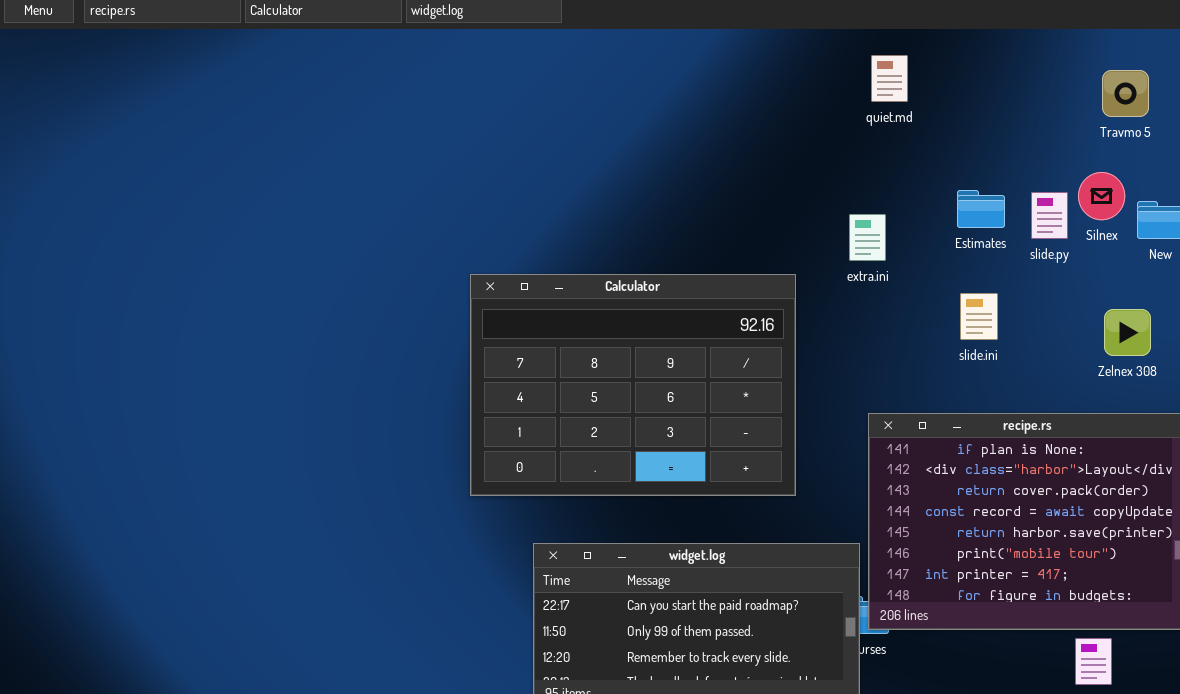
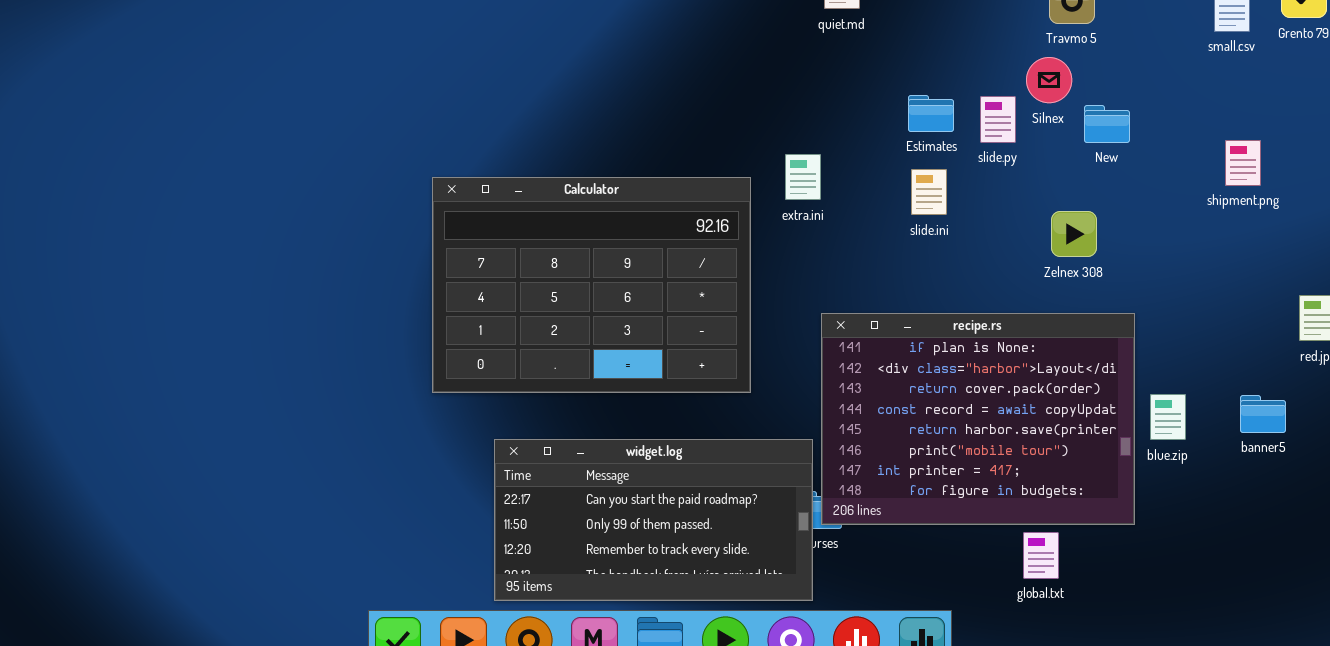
Silnex: [1078,172,1125,220] -> [1026,57,1072,103], moved
extra.ini: [849,214,886,261] -> [785,154,821,200], moved
slide.ini: [960,293,998,340] -> [911,169,947,215], moved

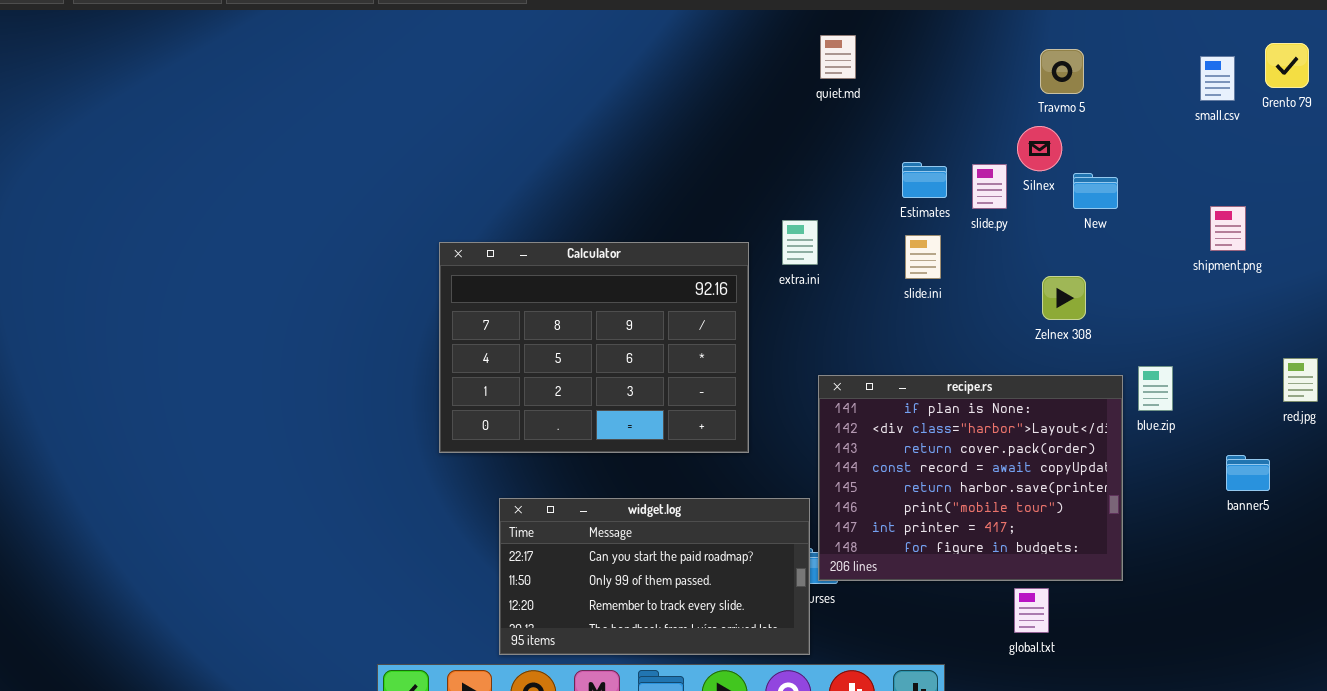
blue.zip: [1150,394,1186,440] -> [1138,366,1173,411], moved

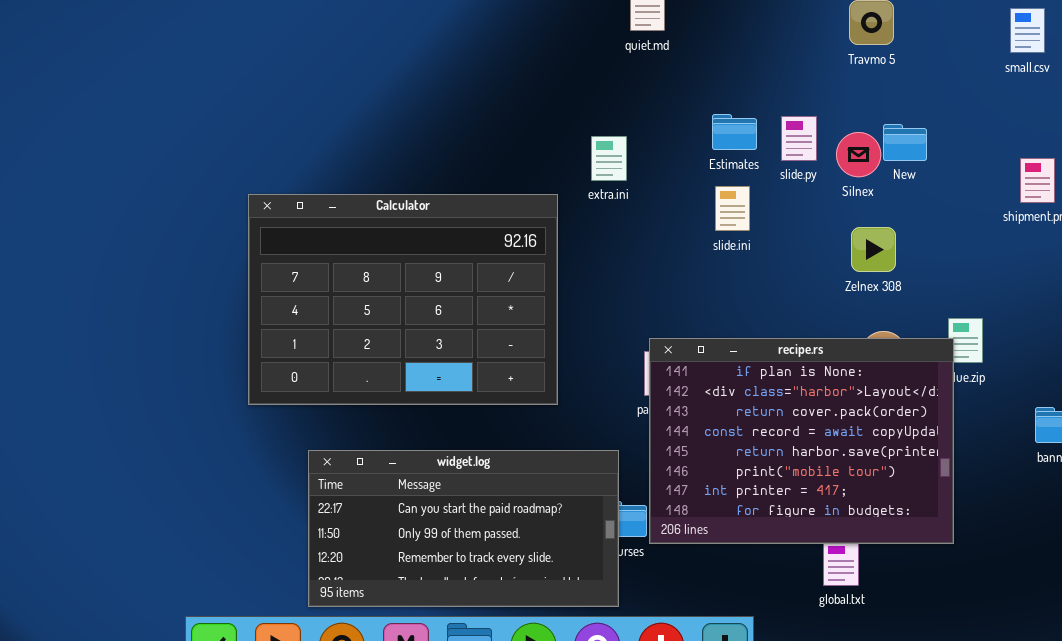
Silnex: [1017,126,1062,171] -> [836,132,881,177], moved
extra.ini: [782,220,818,265] -> [591,136,627,181], moved
recipe.rs: [818,375,1123,581] -> [649,338,954,544], moved

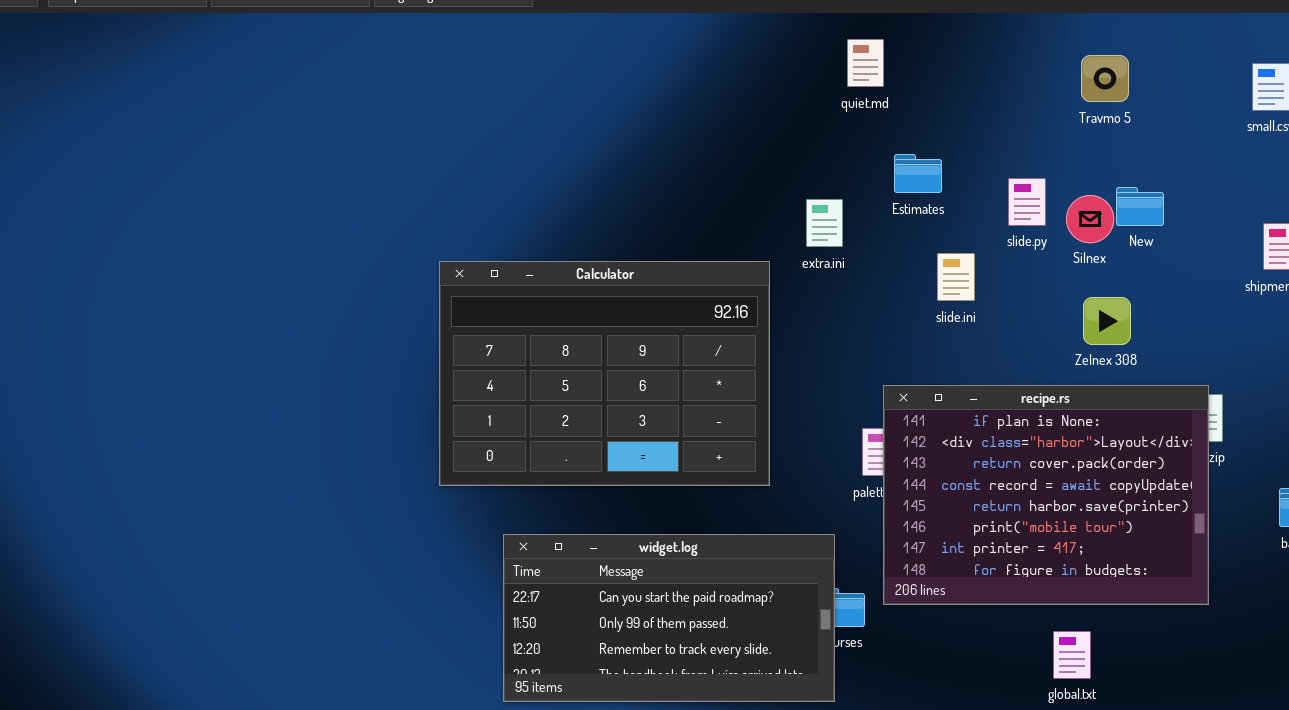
Estimates: [712,114,757,150] -> [894,154,942,193], moved
recipe.rs: [649,338,954,544] -> [883,385,1209,605], moved

